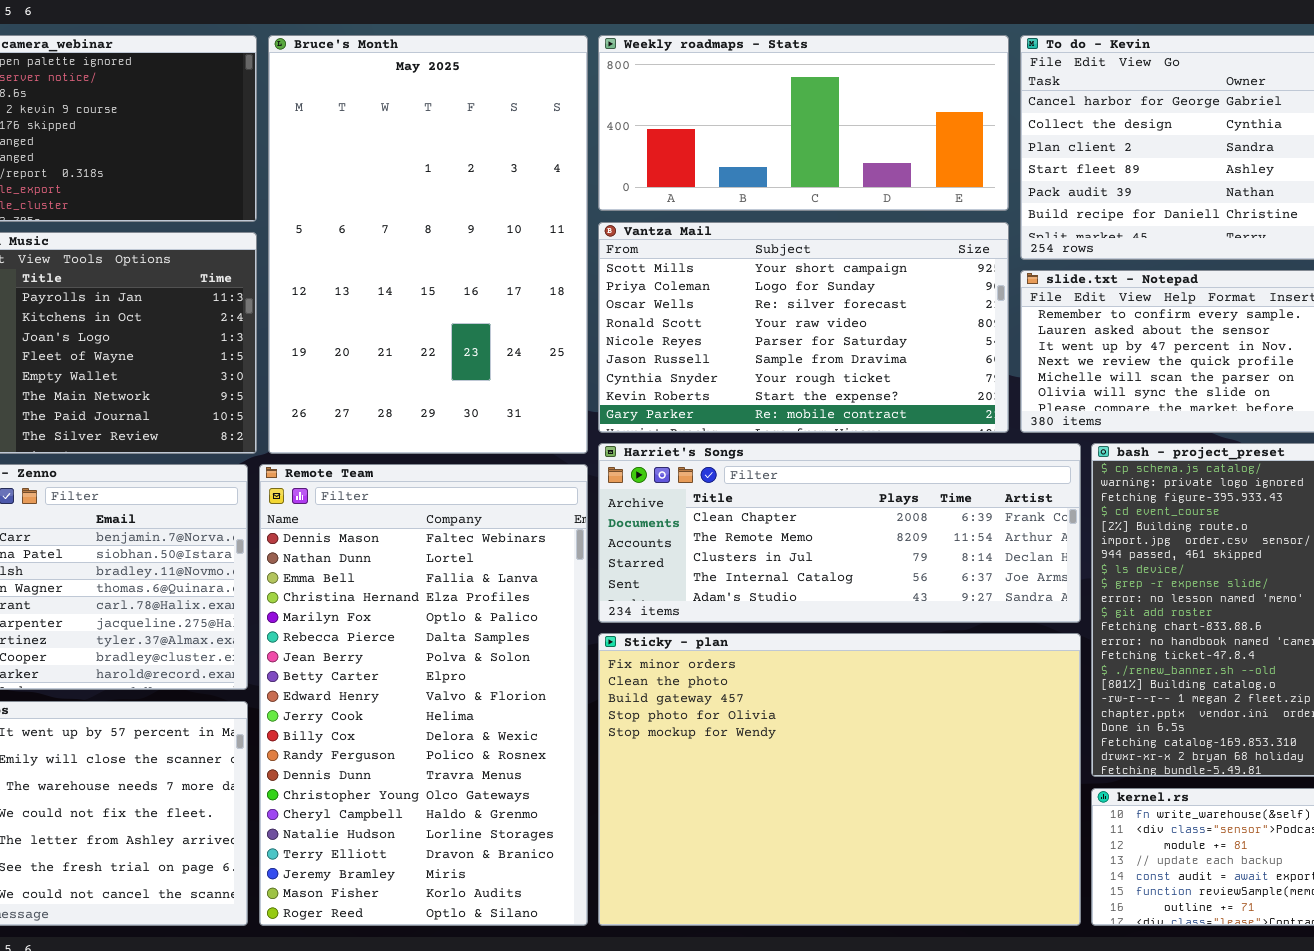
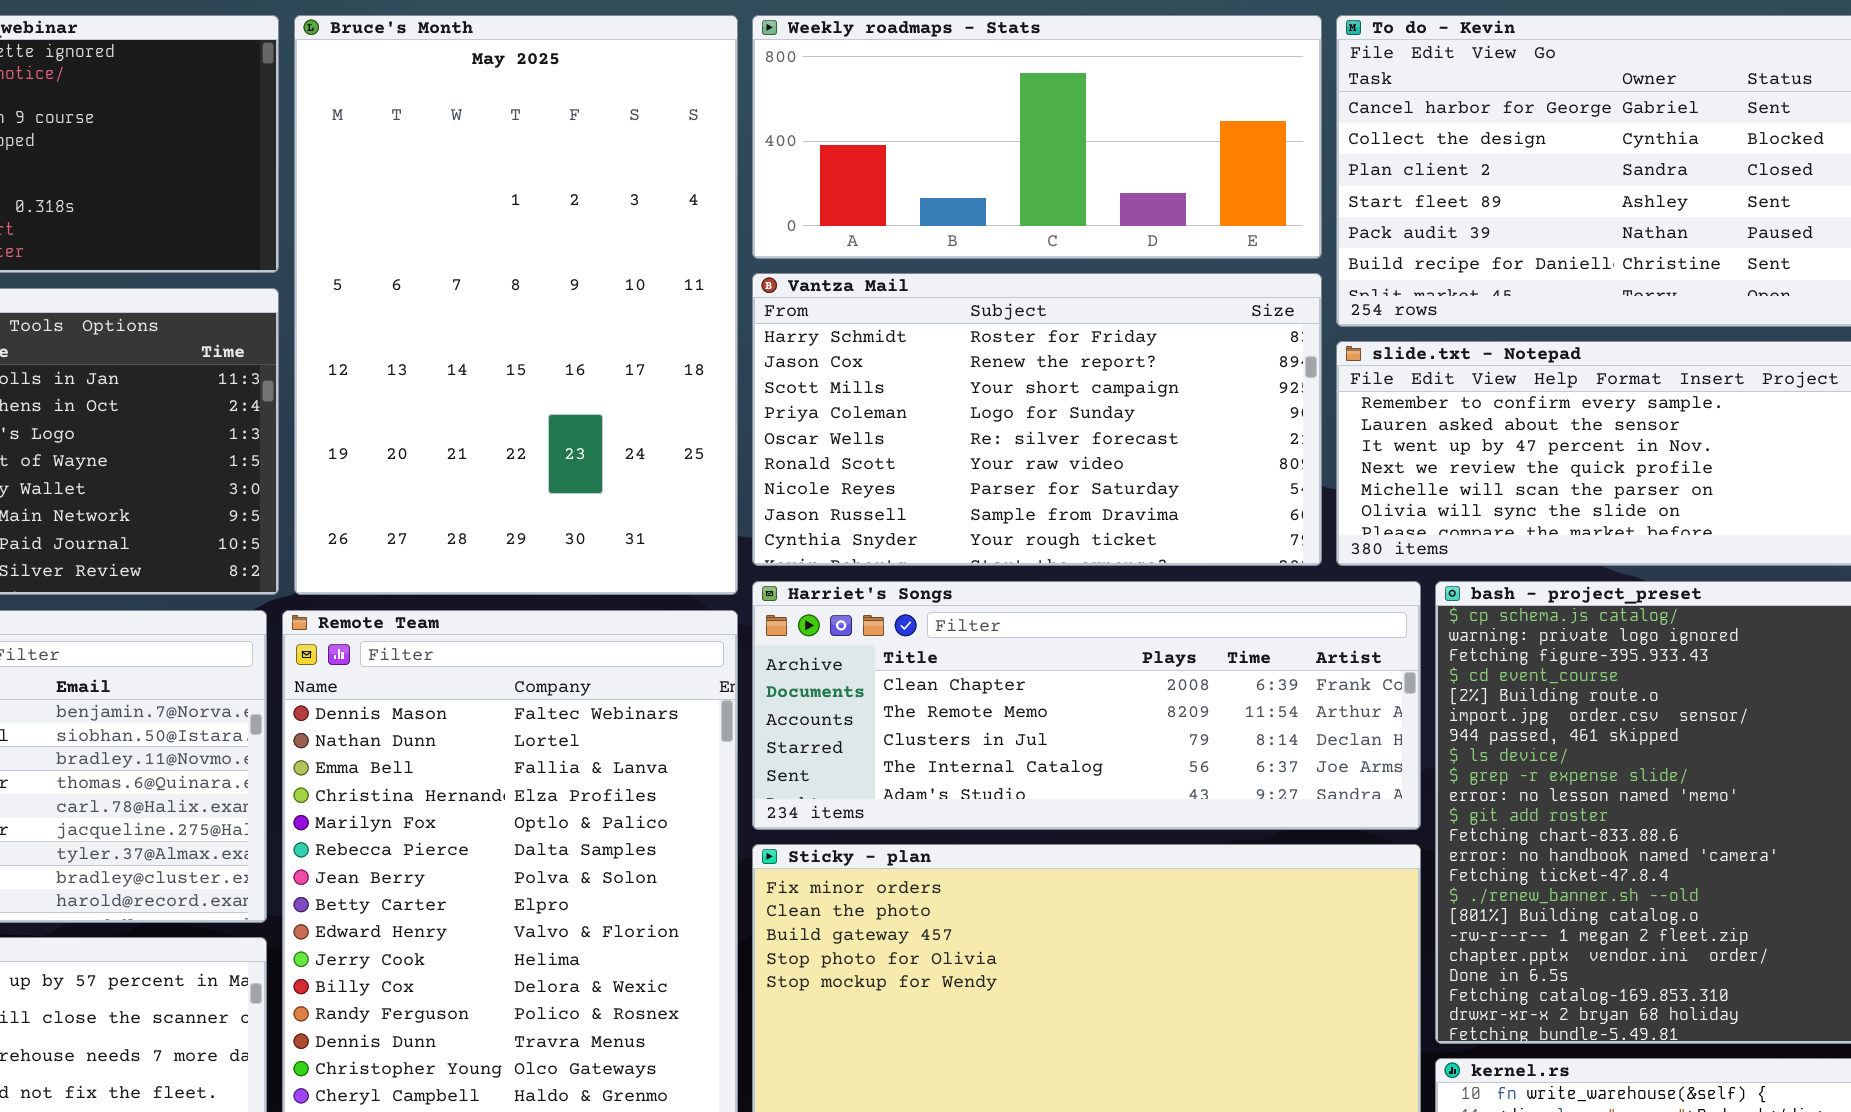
Vantza Mail: [598,222,1009,433] -> [752,273,1322,566], scrolled up 2 rows

